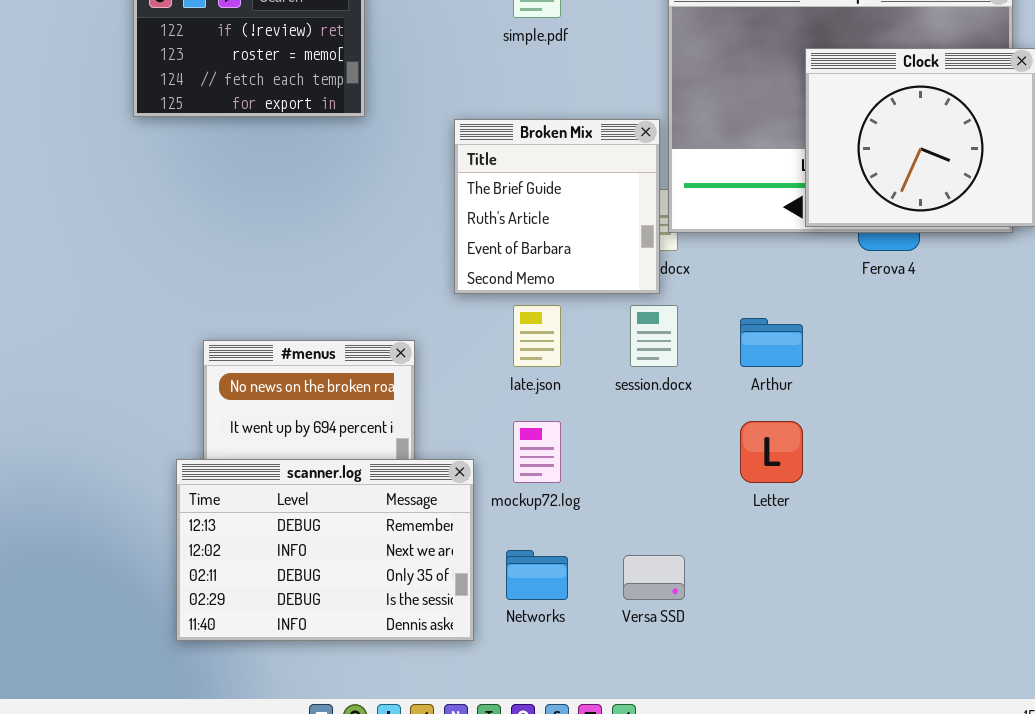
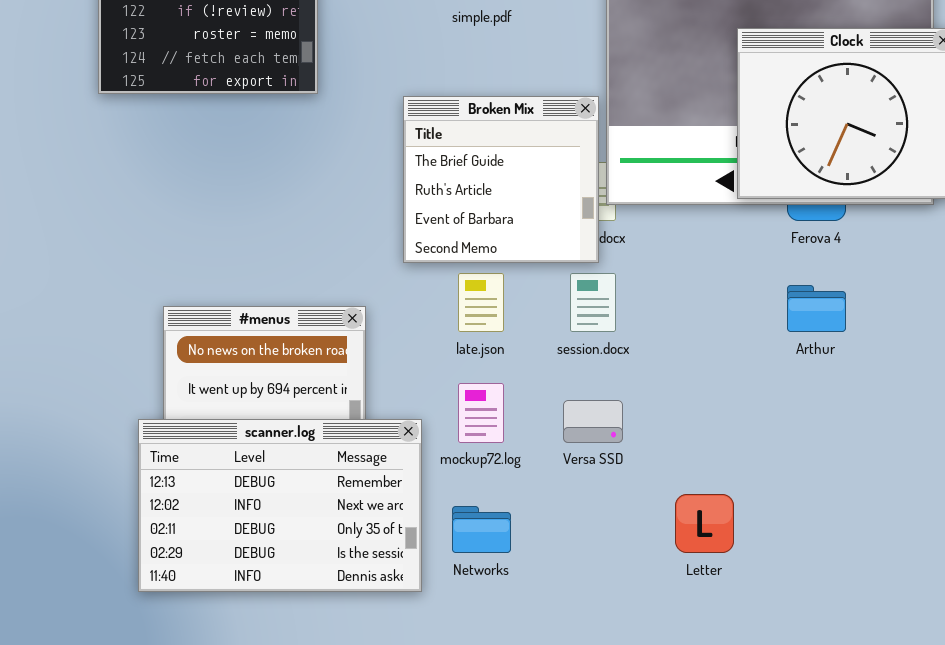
Arthur: [740,318,803,367] -> [787,285,846,332], moved
Letter: [740,421,803,483] -> [675,494,734,553], moved
Versa SSD: [623,555,685,600] -> [563,400,623,443], moved

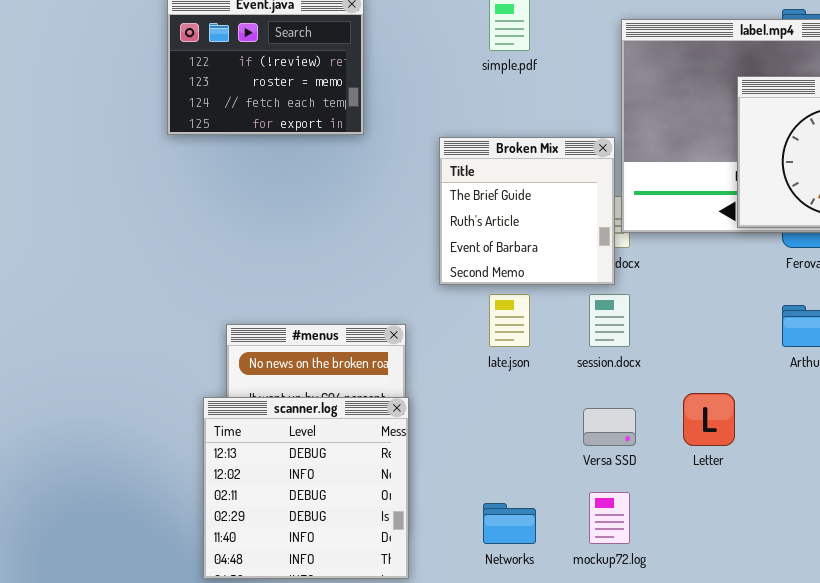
mockup72.log: [458,383,504,443] -> [589,492,630,544], moved
scanner.log: [138,419,422,592] -> [203,397,409,579], resized
Letter: [675,494,734,553] -> [683,393,735,446], moved

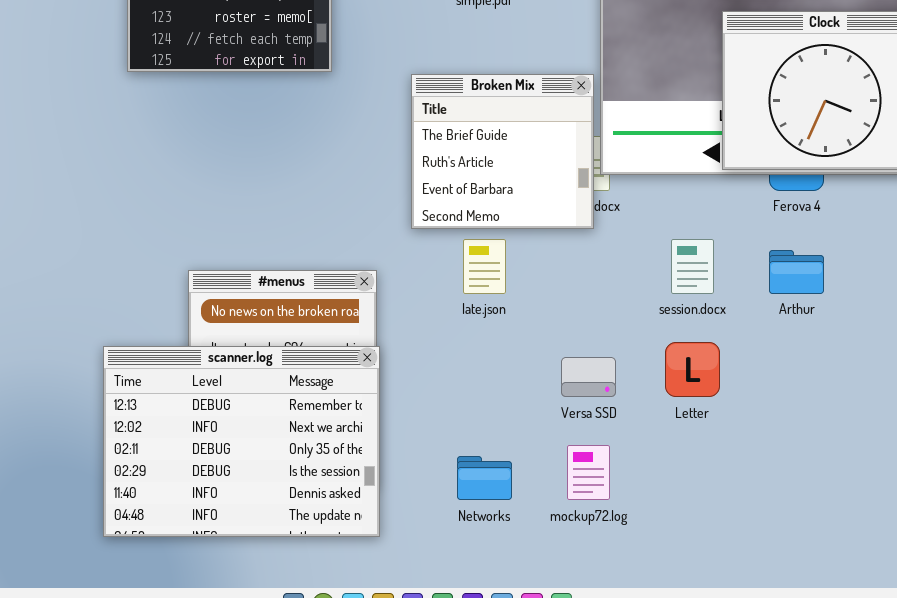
session.docx: [589,294,630,347] -> [671,239,714,294], moved
scanner.log: [203,397,409,579] -> [103,346,380,537], resized

